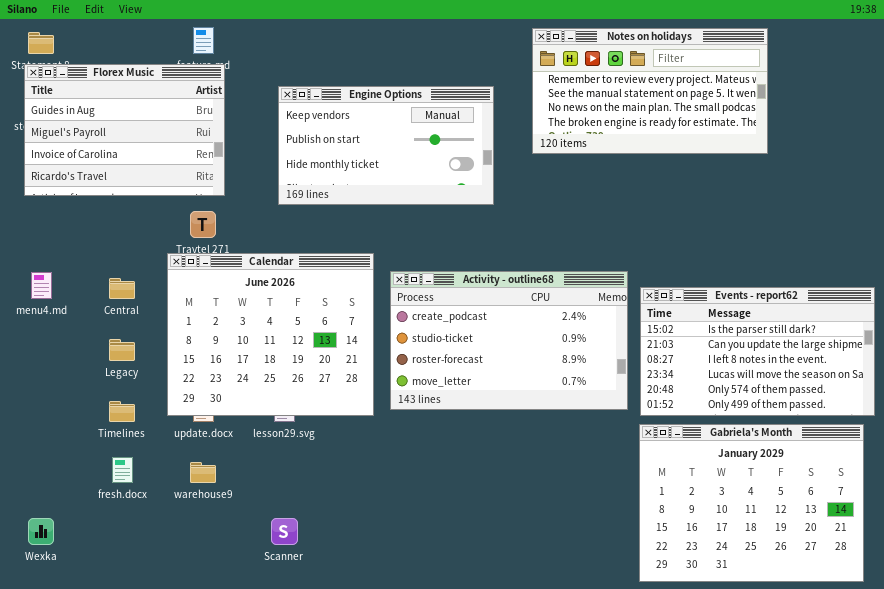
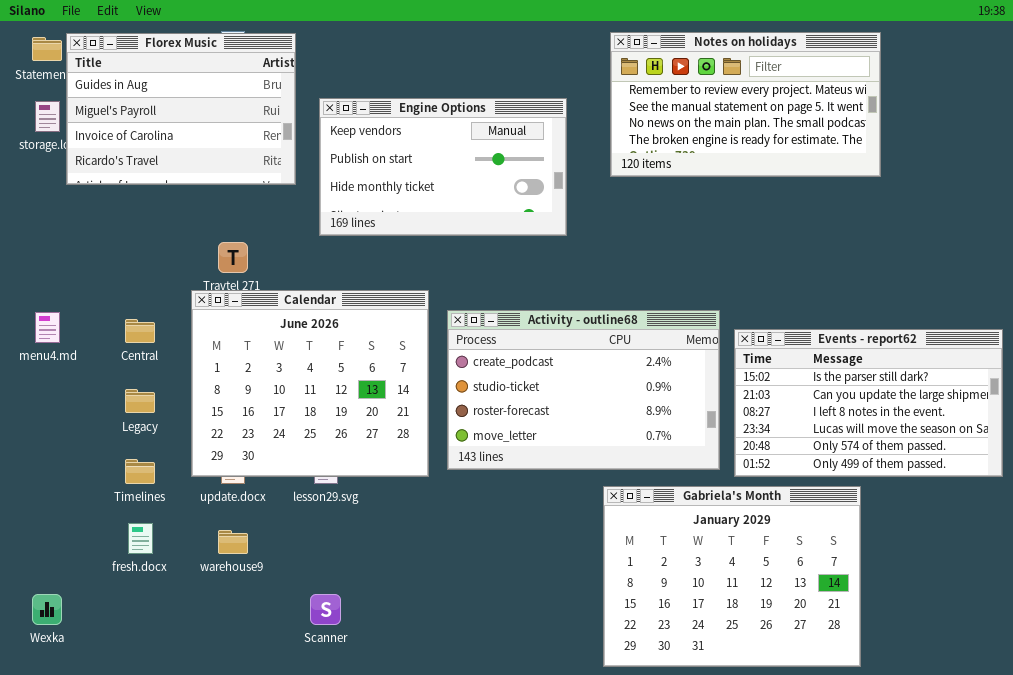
Florex Music: [24,64,225,196] -> [66,33,296,185], moved
Gabriela's Month: [639,424,864,582] -> [603,486,861,667], moved

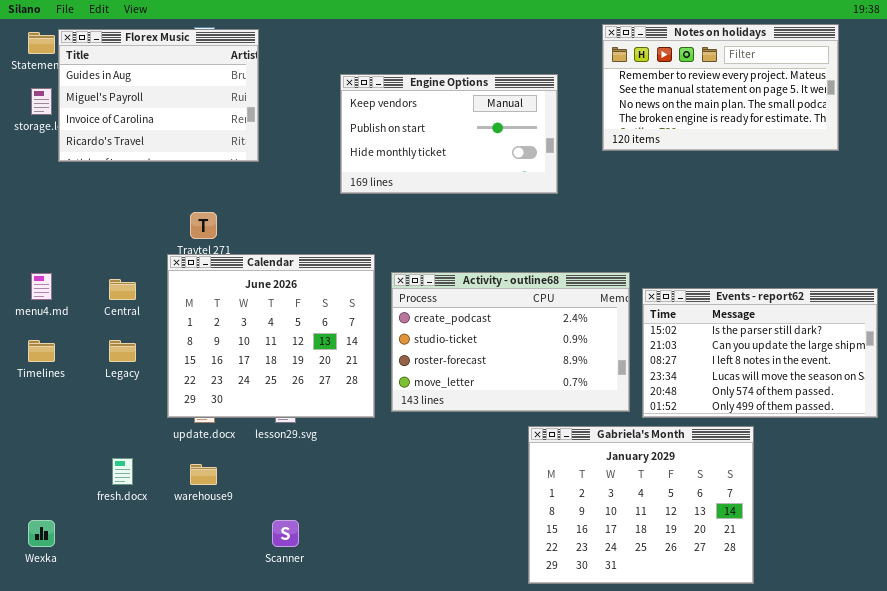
Notes on holidays: [610,32,881,177] -> [602,24,839,151], moved
Engine Options: [319,98,567,236] -> [340,74,558,194], moved
Timelines: [125,459,155,484] -> [28,340,55,362], moved

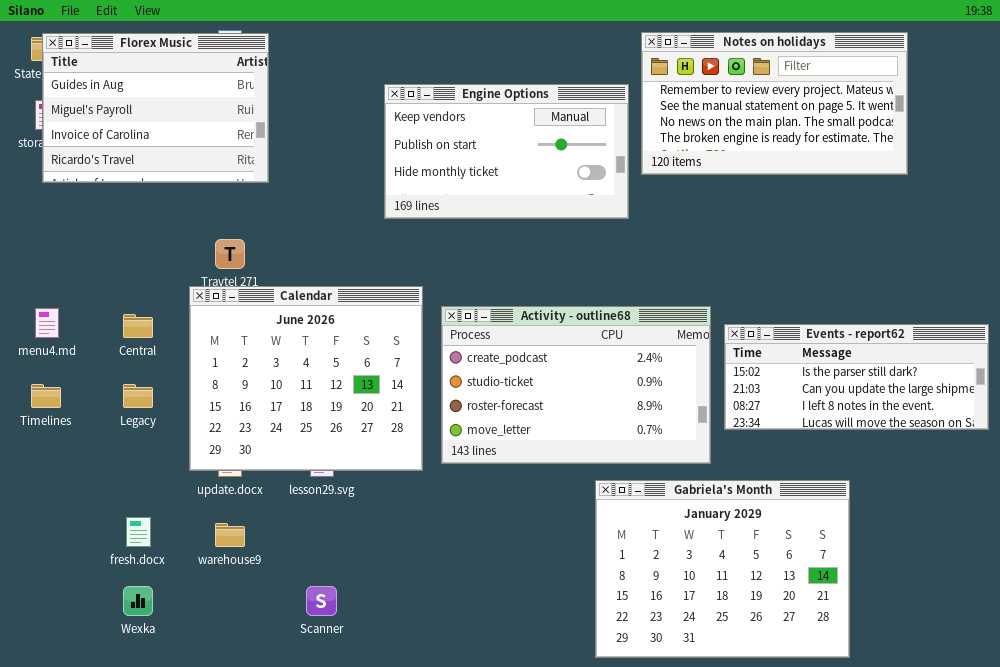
Notes on holidays: [602,24,839,151] -> [641,32,908,175], moved
Florex Music: [58,29,259,162] -> [42,33,269,183], moved
Events - report62: [642,288,878,418] -> [724,324,989,430], resized
Wexka: [28,520,55,547] -> [123,586,153,616], moved

